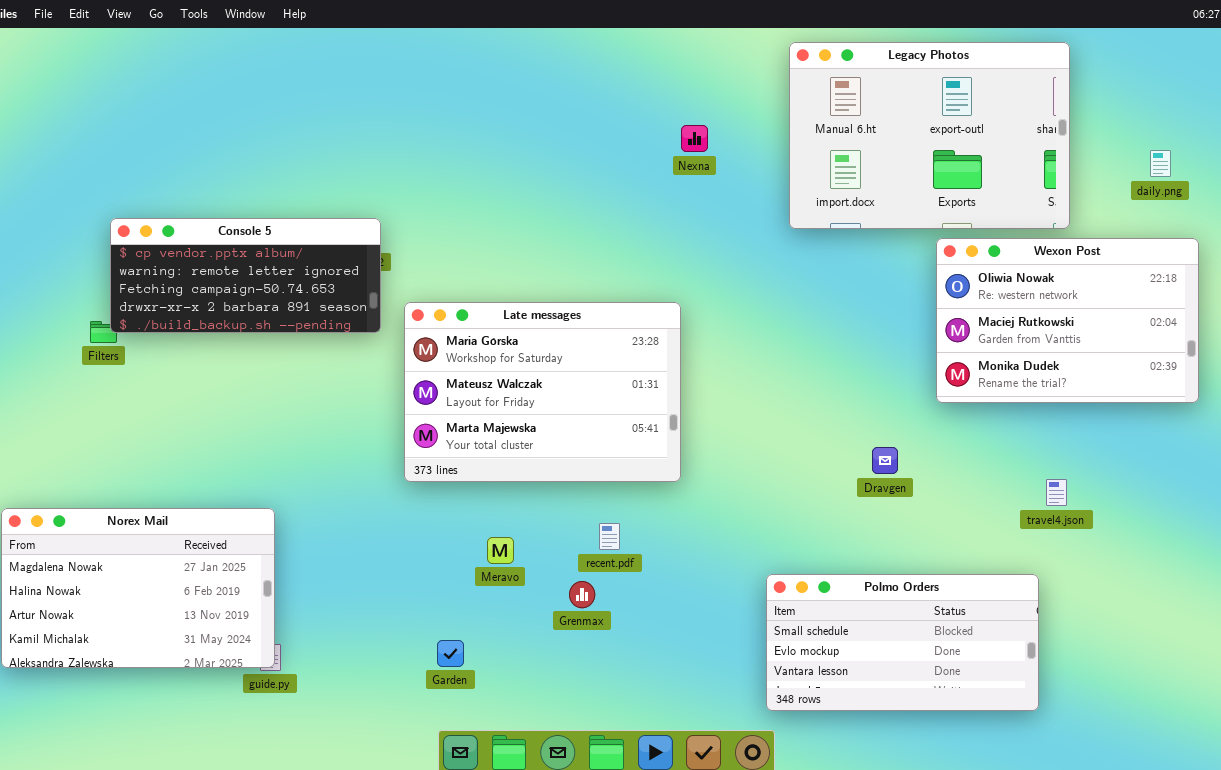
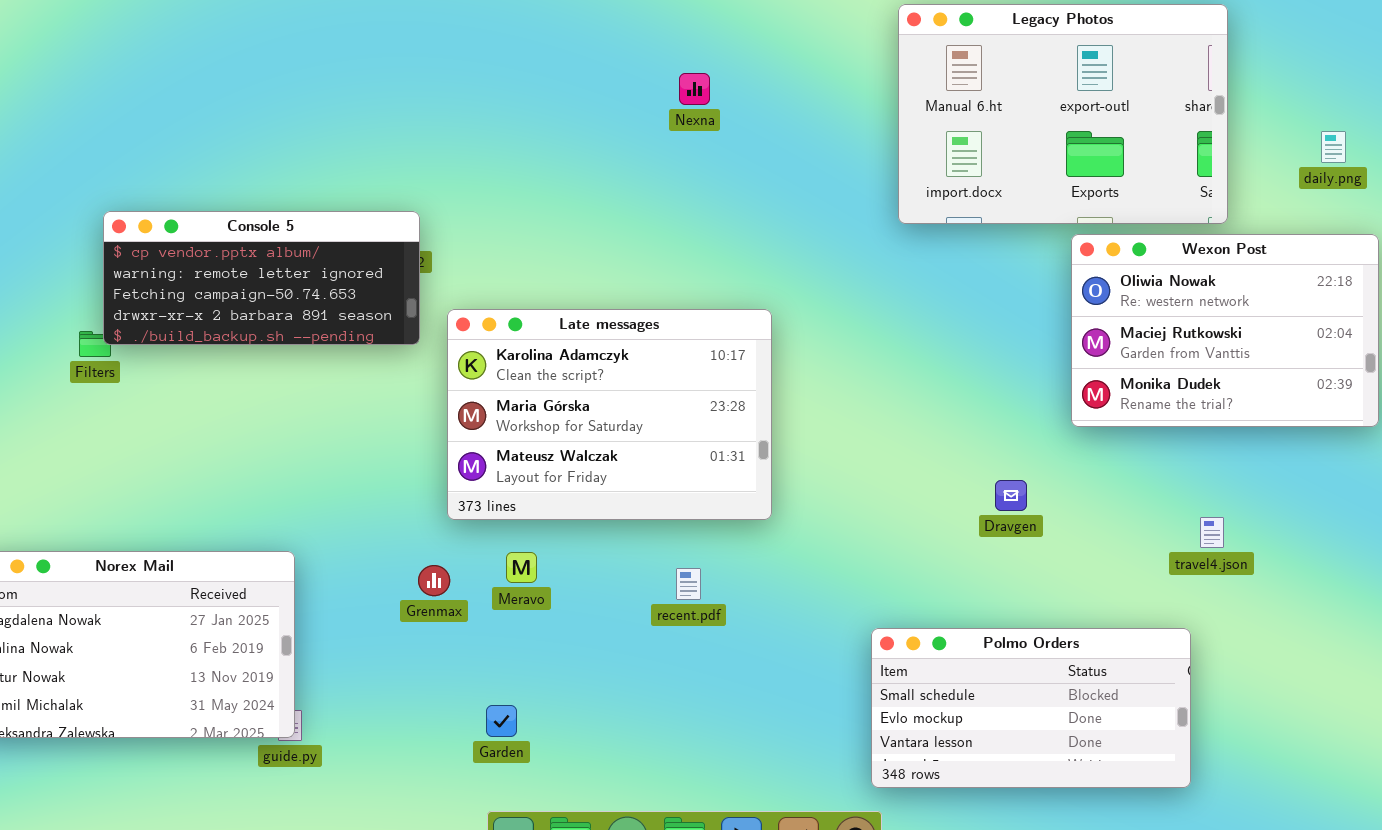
Nexna: [681,125,708,152] -> [679,73,710,105], moved
Late messages: [404,302,681,482] -> [447,309,772,520], scrolled up 1 row
Meravo: [487,537,514,564] -> [506,552,537,583], moved
Grenmax: [569,581,595,608] -> [418,565,450,596], moved

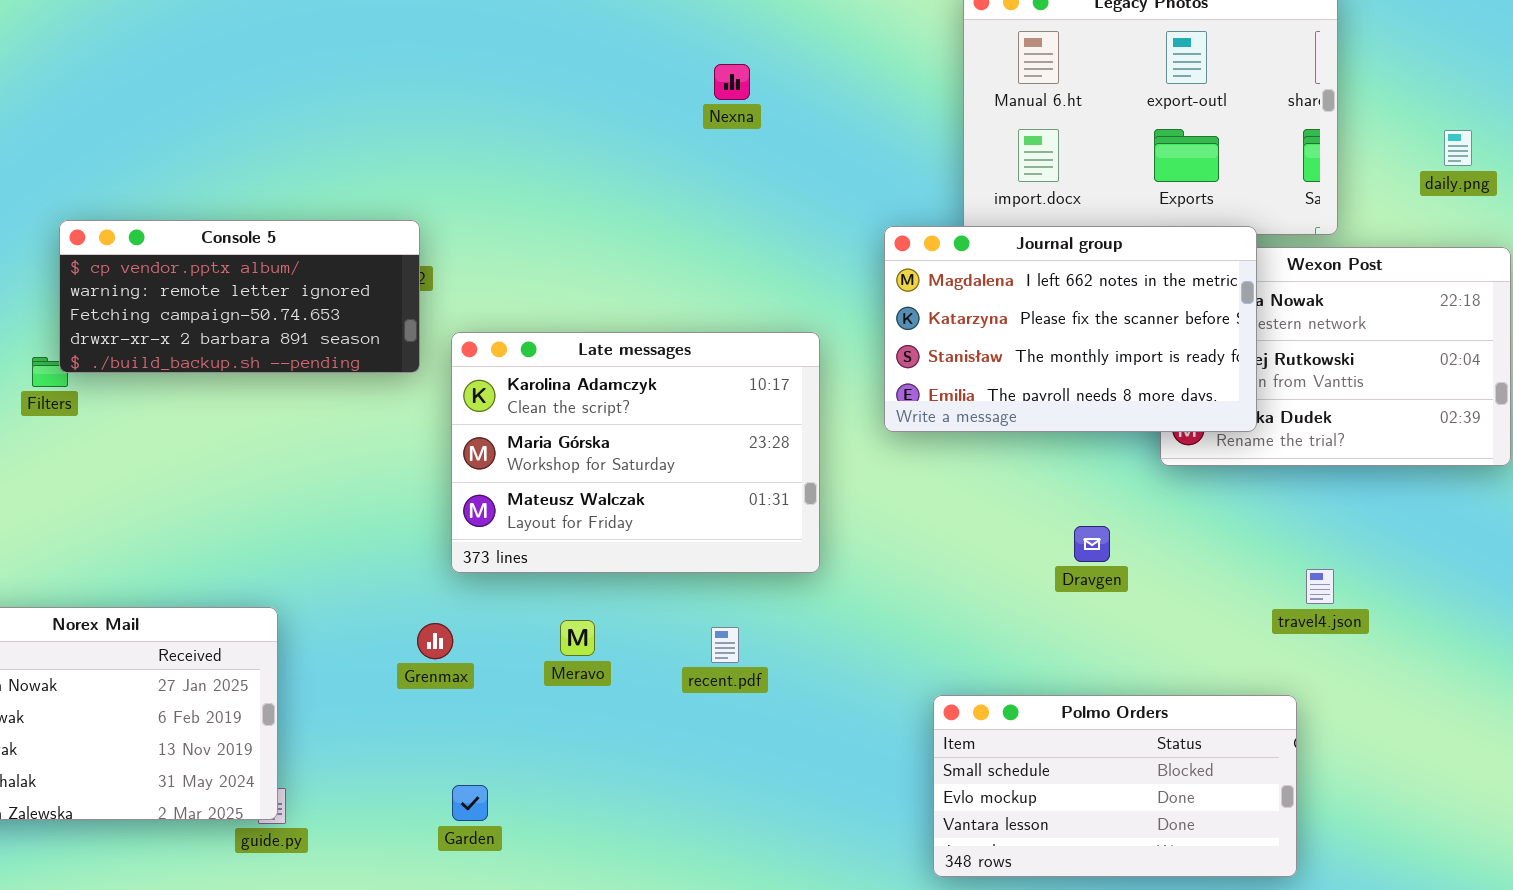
Journal group: none -> [884,226,1257,432], opened
Meravo: [506,552,537,583] -> [560,620,595,656], moved
Garden: [486,705,517,737] -> [452,785,488,821], moved

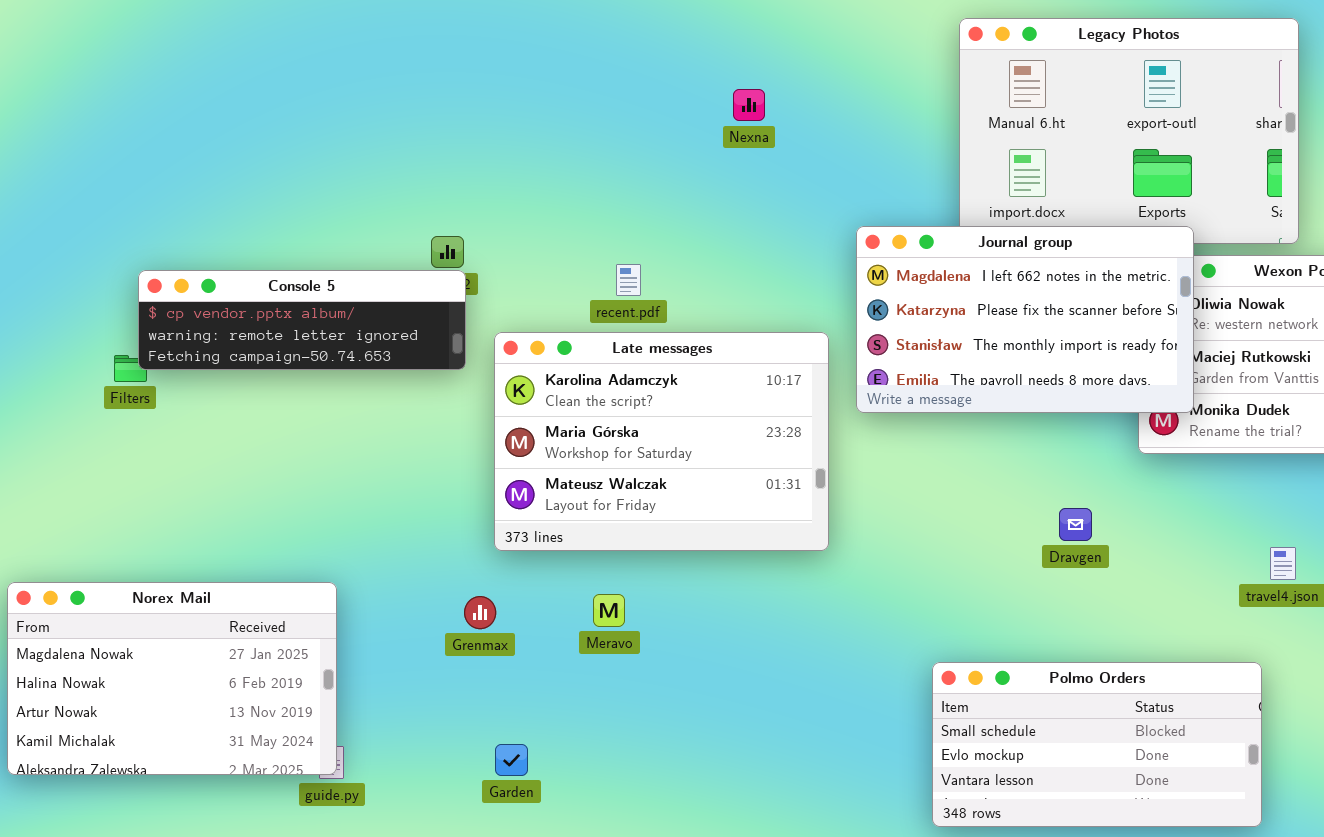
Console 5: [59,220,420,373] -> [138,270,466,370], resized
Journal group: [884,226,1257,432] -> [856,226,1194,413], moved
recent.pdf: [711,627,739,663] -> [616,264,641,296], moved

